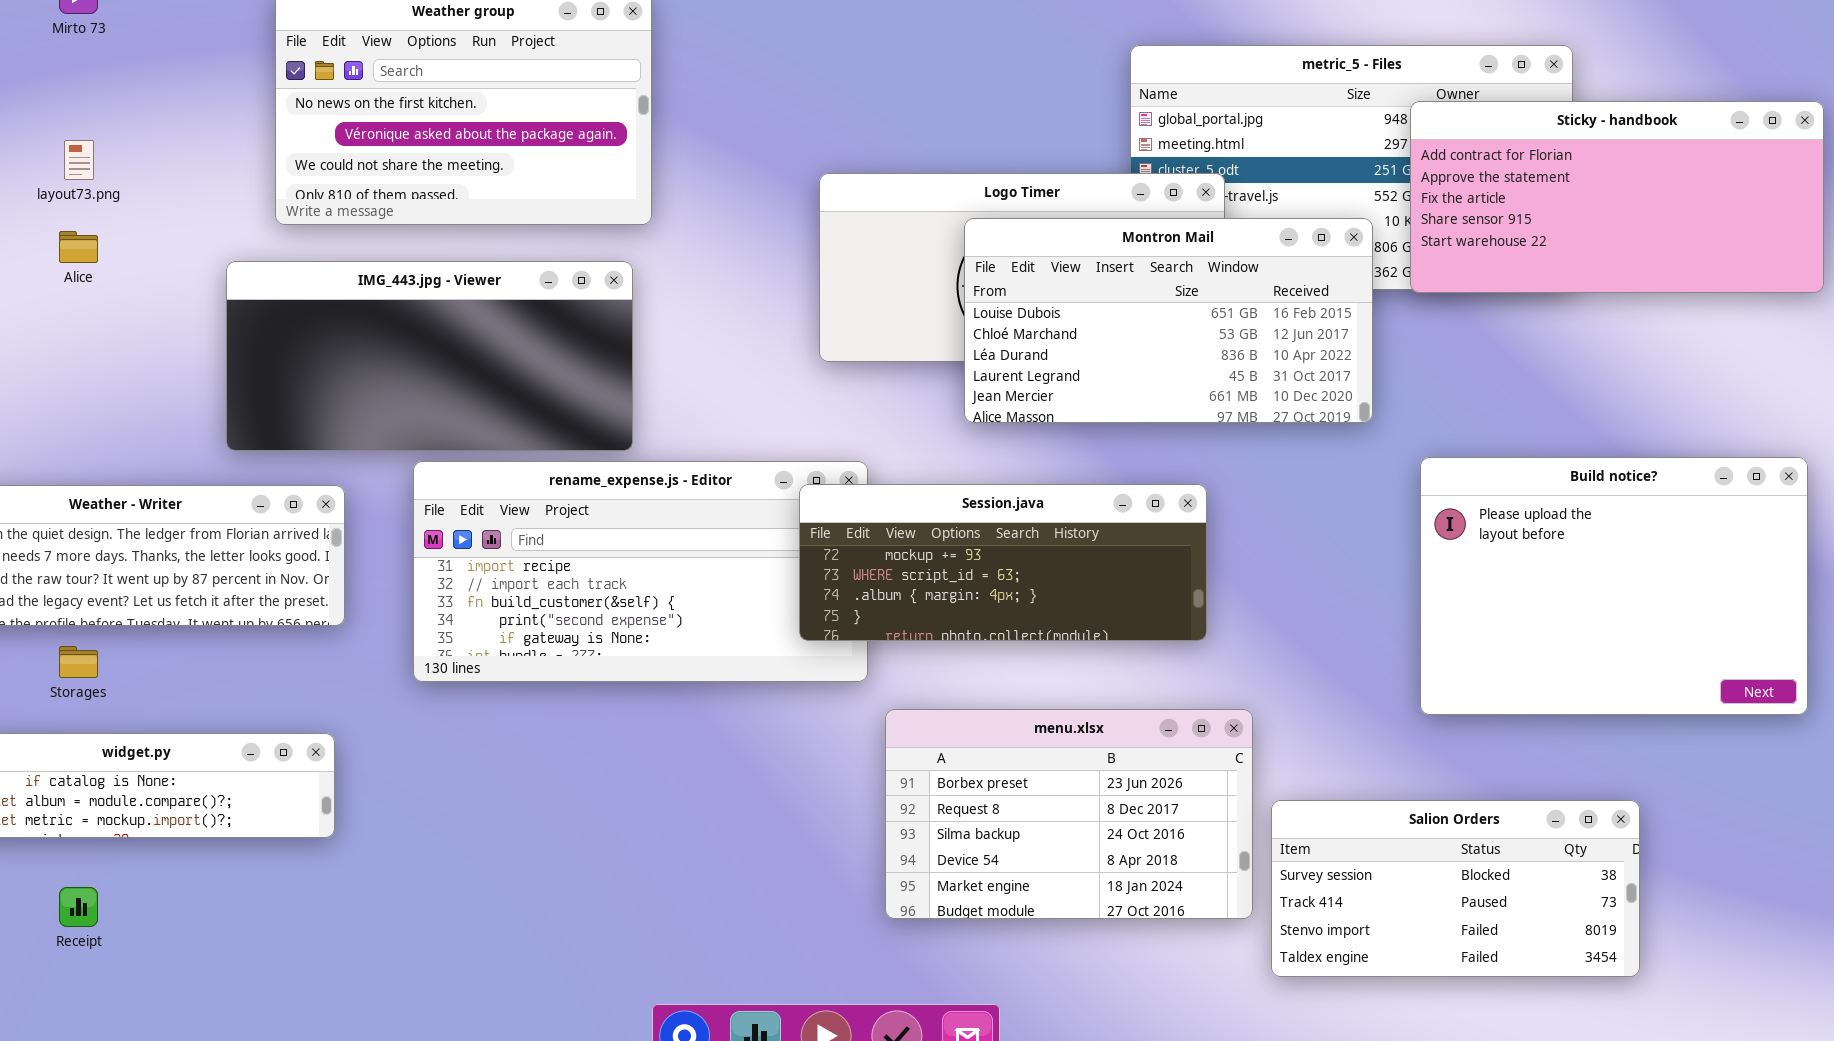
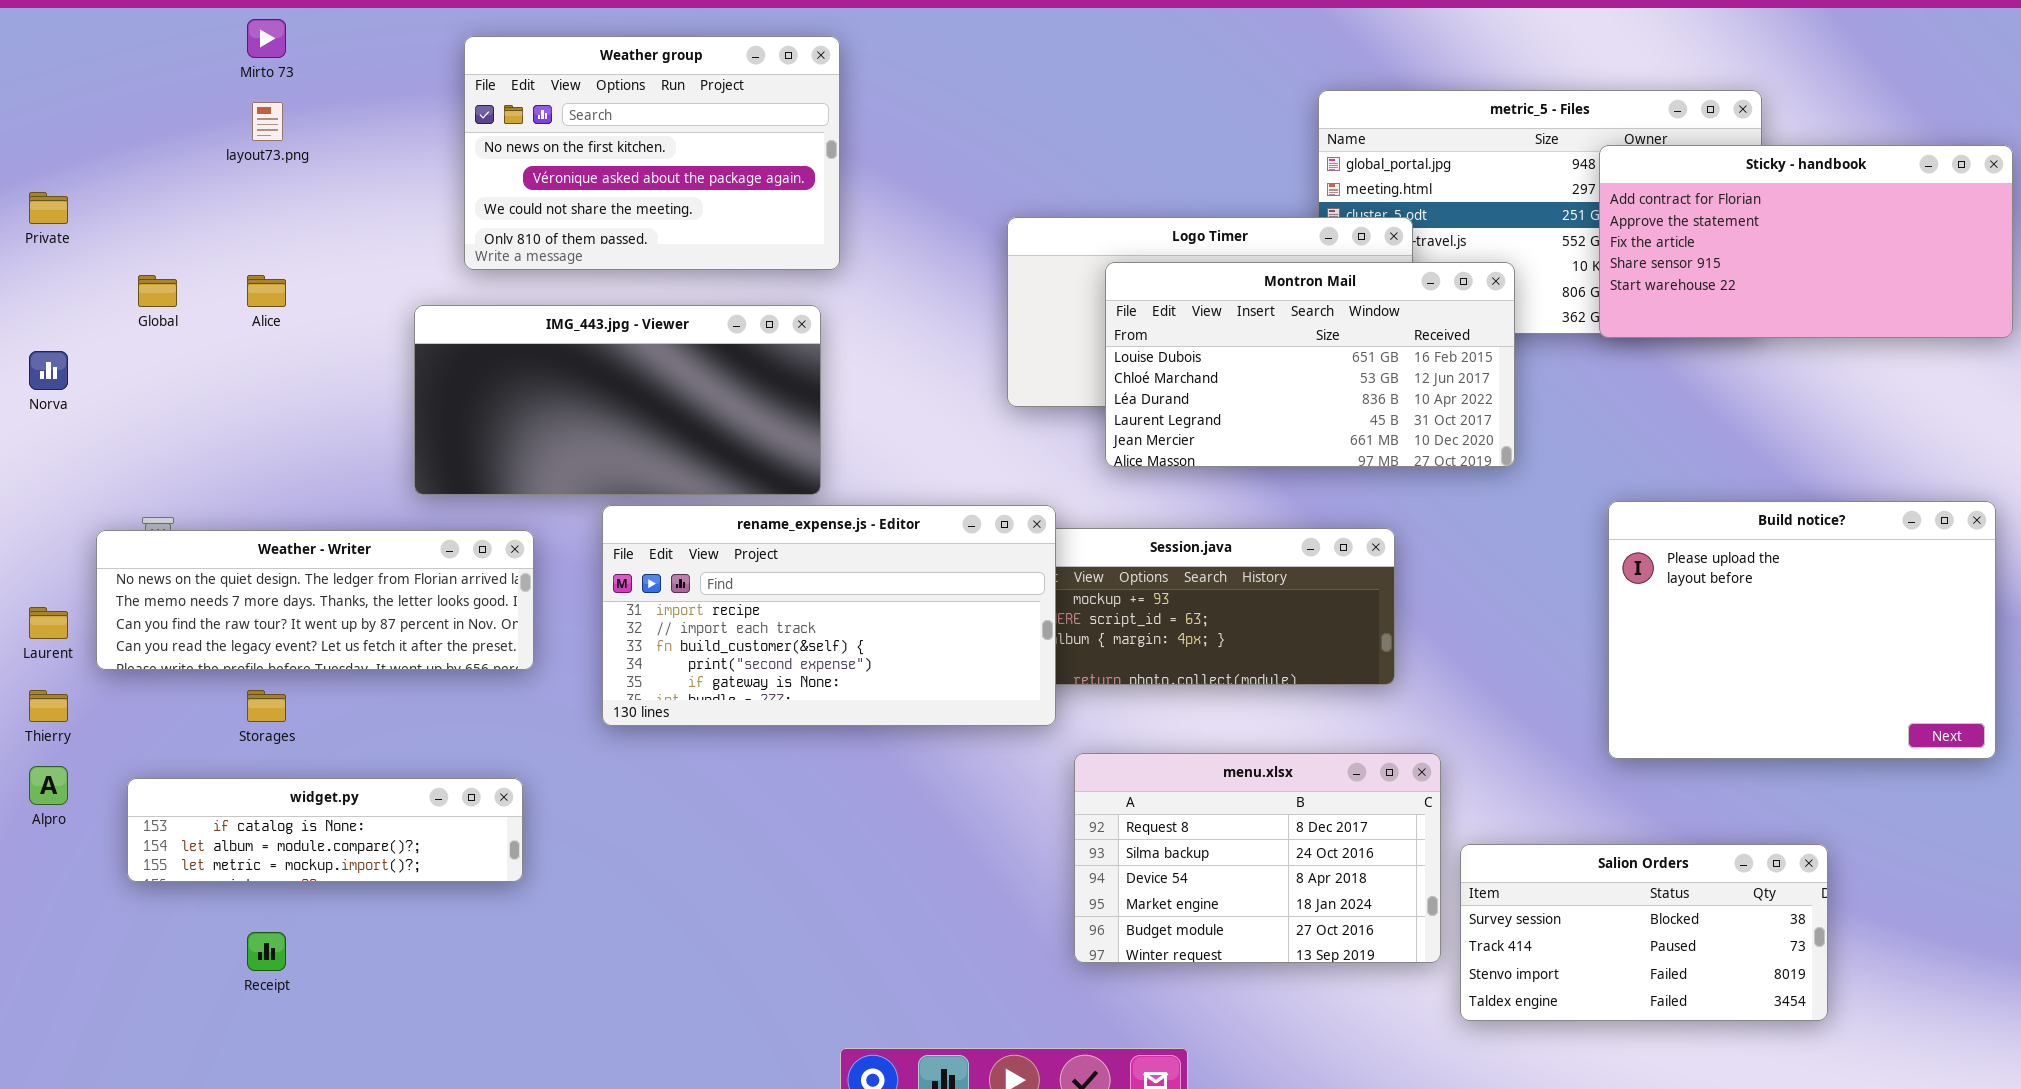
layout73.png: [64,140,94,180] -> [252,102,283,141], moved
Montron Mail: [964,218,1373,423] -> [1105,262,1515,467], moved
rename_expense.js - Editor: [413,461,868,682] -> [602,505,1056,726], raised
menu.xlsx: [885,709,1253,919] -> [1074,753,1441,963], scrolled down 1 row

